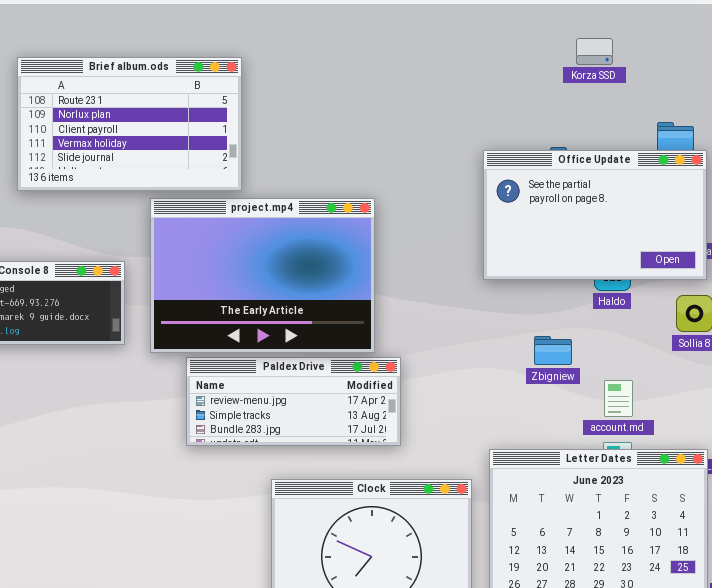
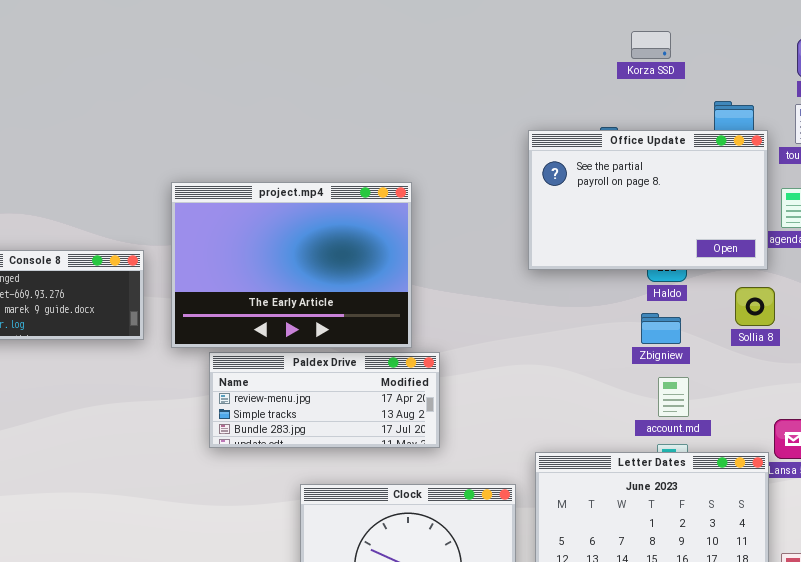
Korza SSD: [576,38,613,65] -> [631,31,671,59], moved
Brief album.ods: [17,57,242,191] -> none, closed
Zbigniew: [534,336,572,365] -> [641,313,681,344], moved

